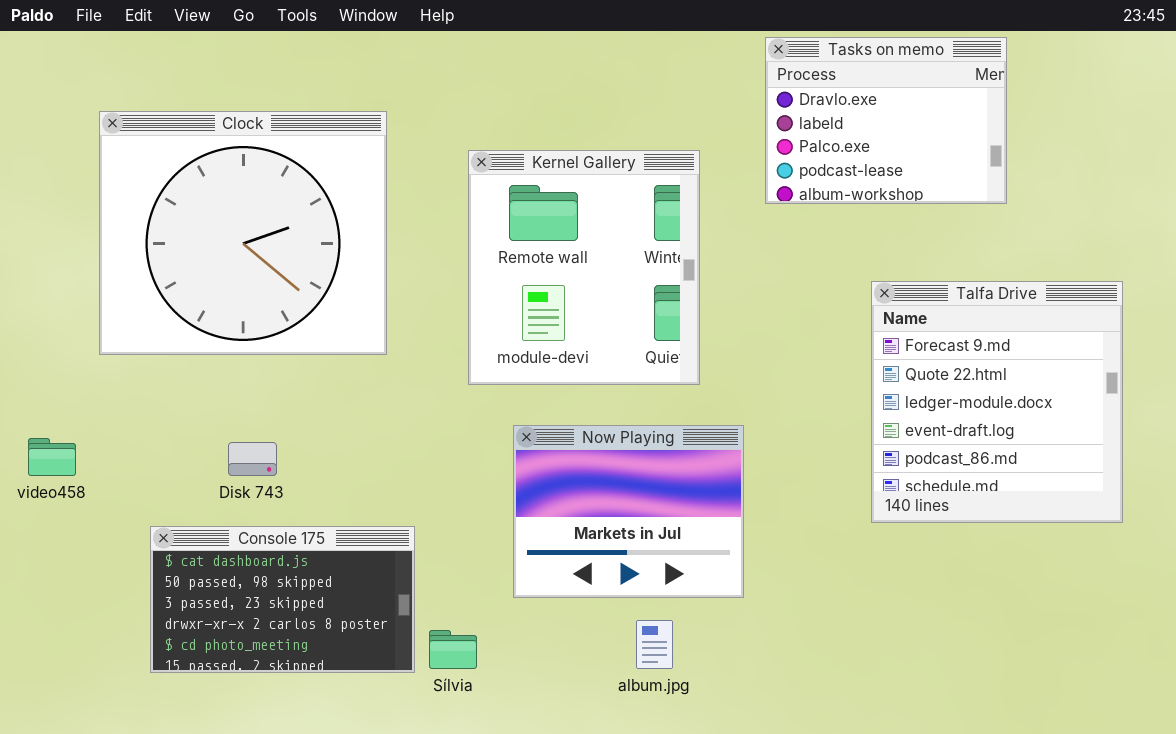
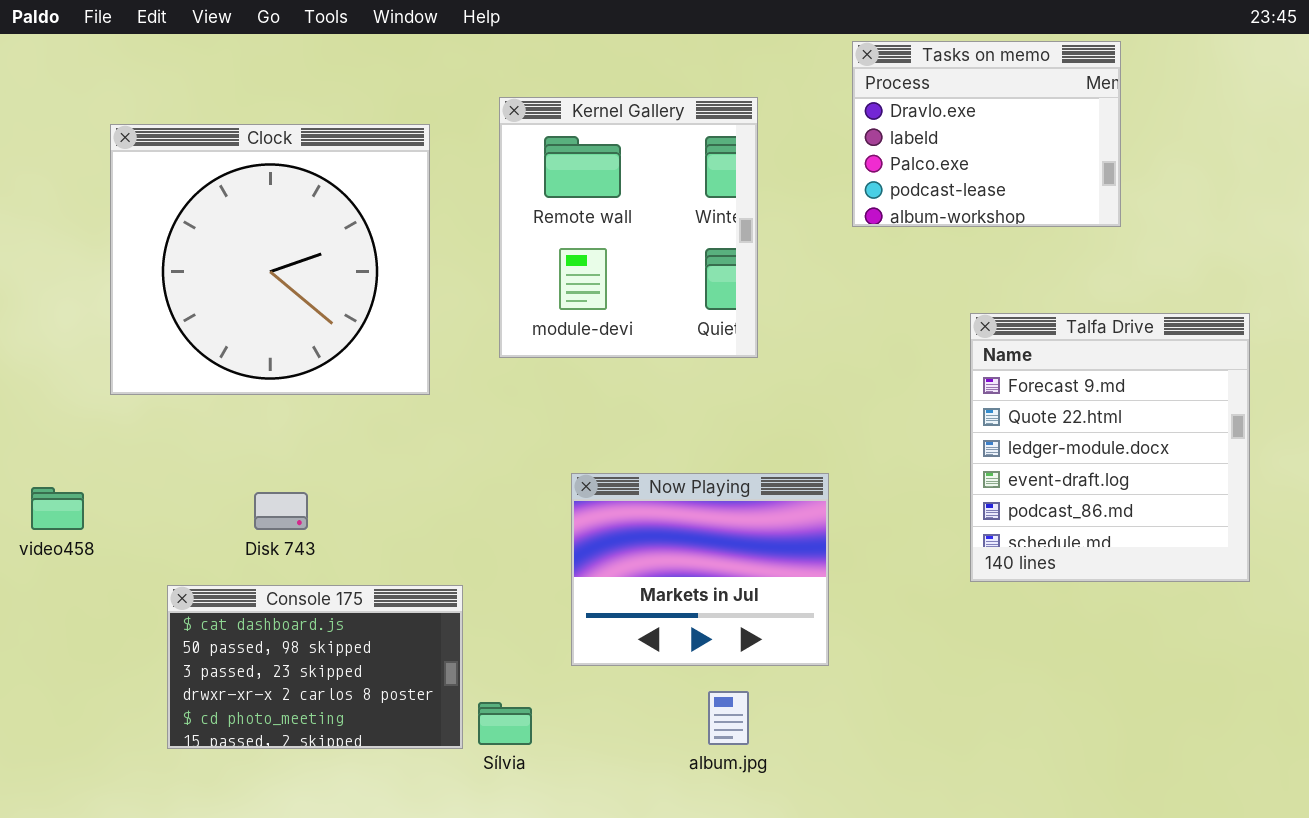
Kernel Gallery: [468,150,700,385] -> [499,97,758,358], moved

